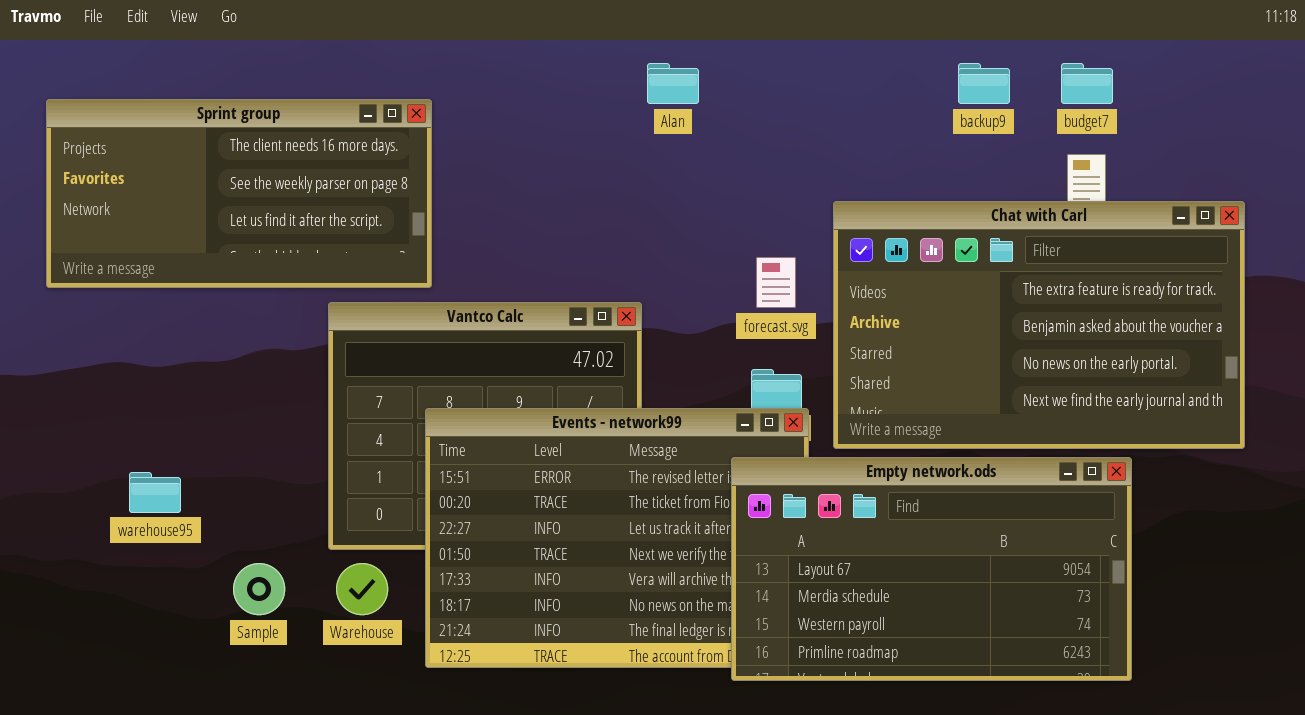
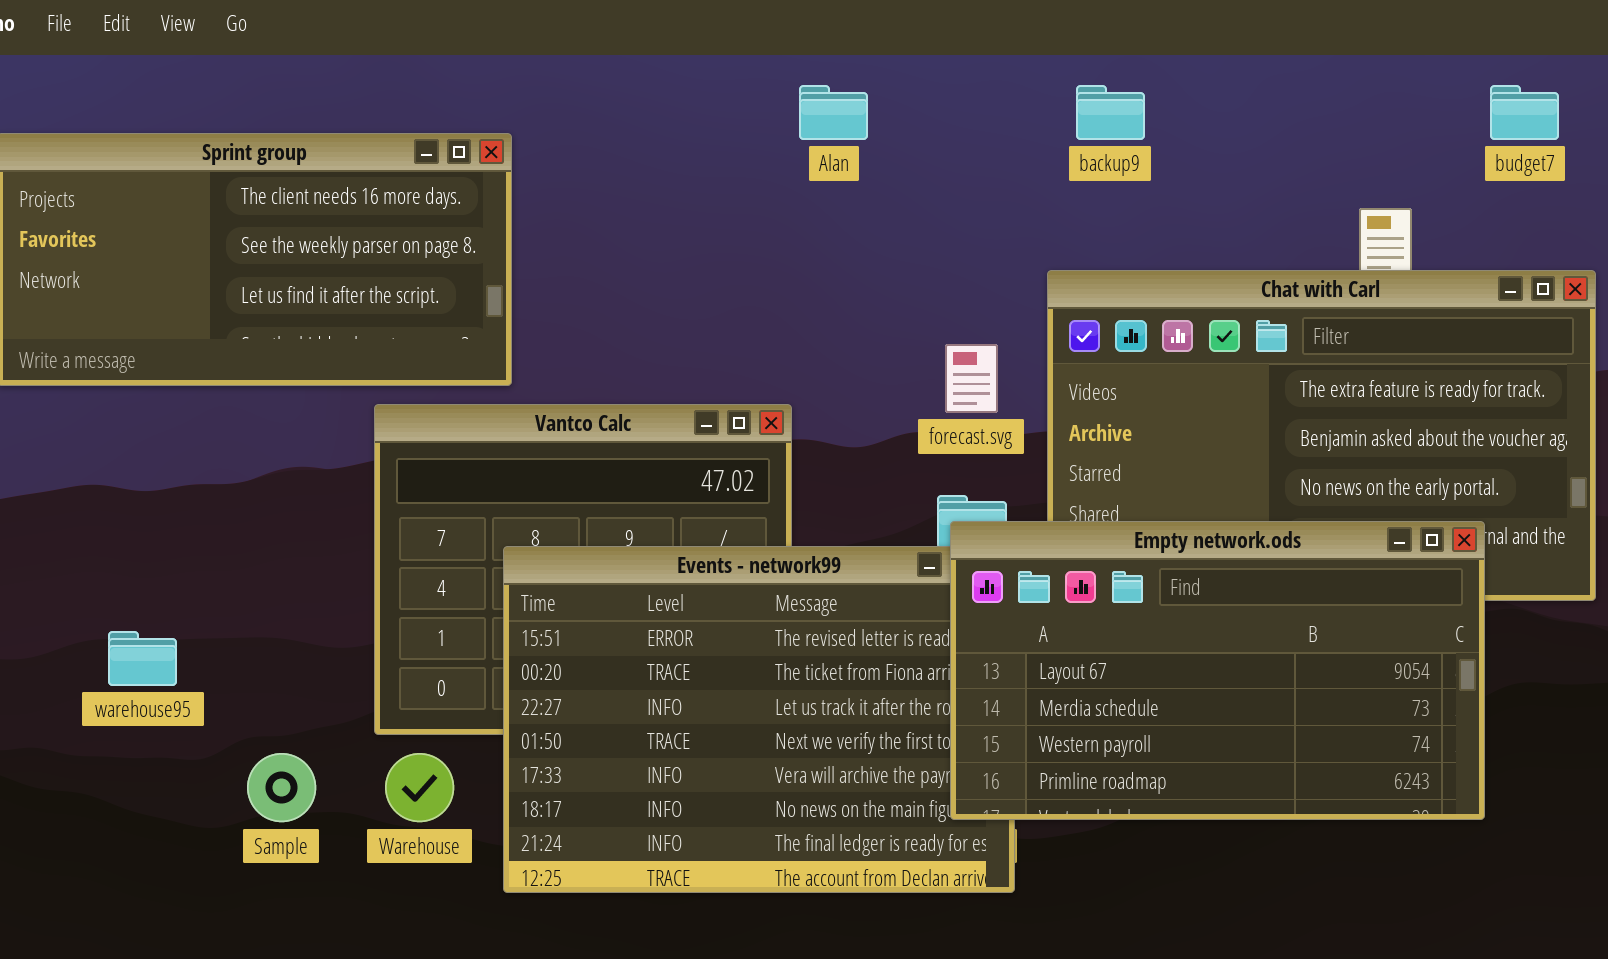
backup9: [958,63,1010,104] -> [1076,85,1145,140], moved
budget7: [1061,63,1113,104] -> [1490,85,1559,140], moved
Empty network.ods: [731,457,1132,681] -> [950,521,1485,820], moved

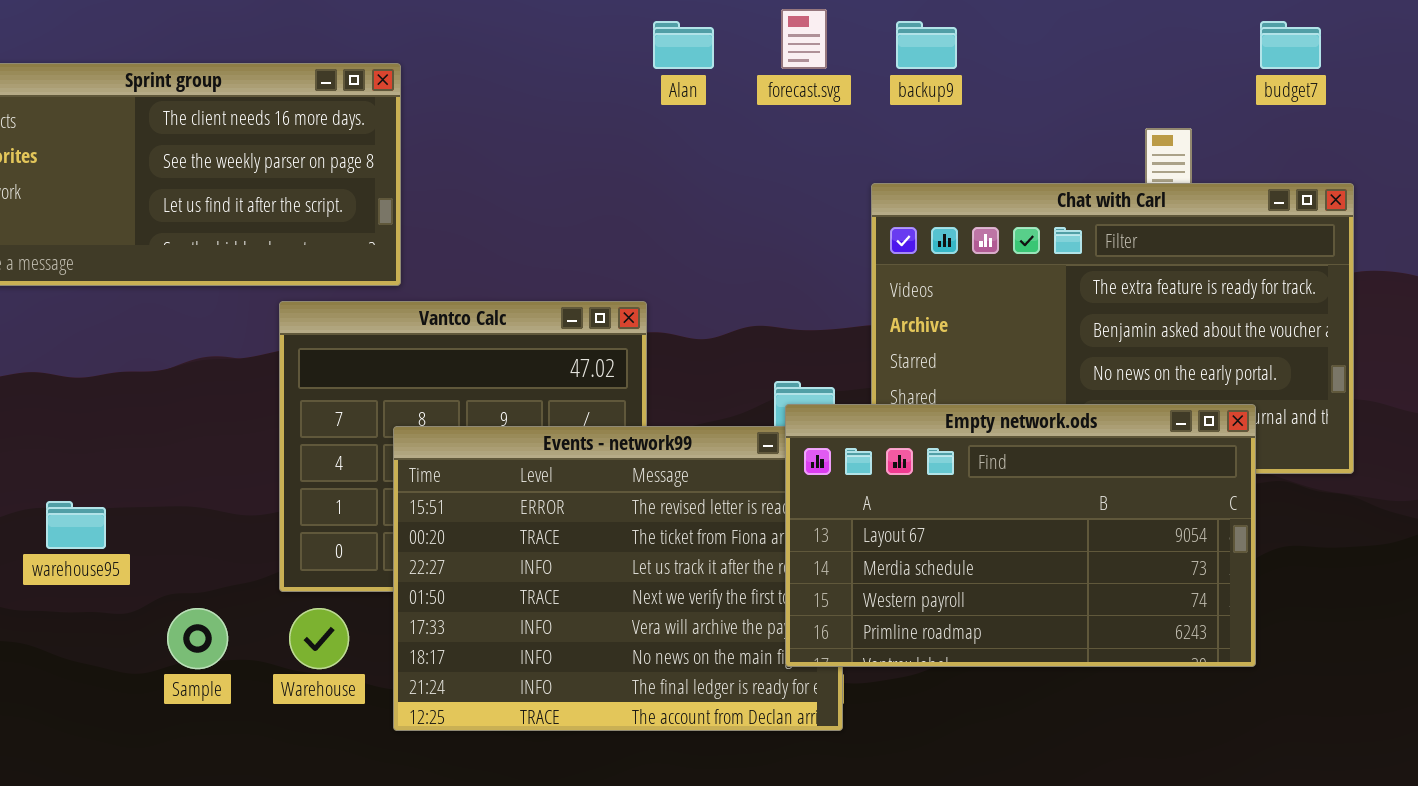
forecast.svg: [945,344,998,413] -> [781,9,827,69], moved

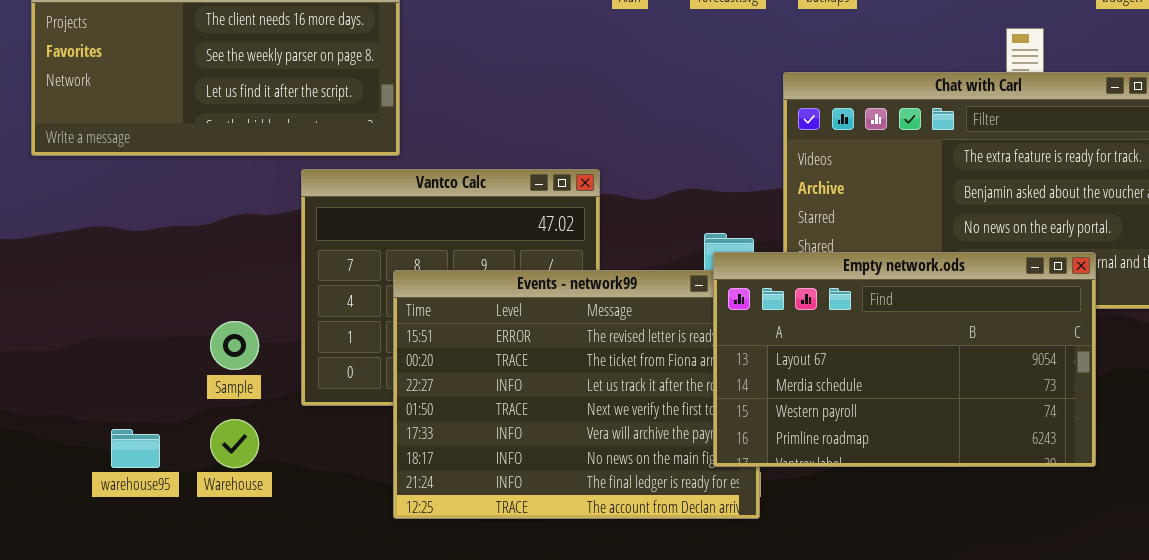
warehouse95: [46,501,106,549] -> [111,429,160,468], moved
Sample: [167,608,228,669] -> [210,321,259,370], moved
Warehouse: [289,608,349,669] -> [210,419,259,468], moved

